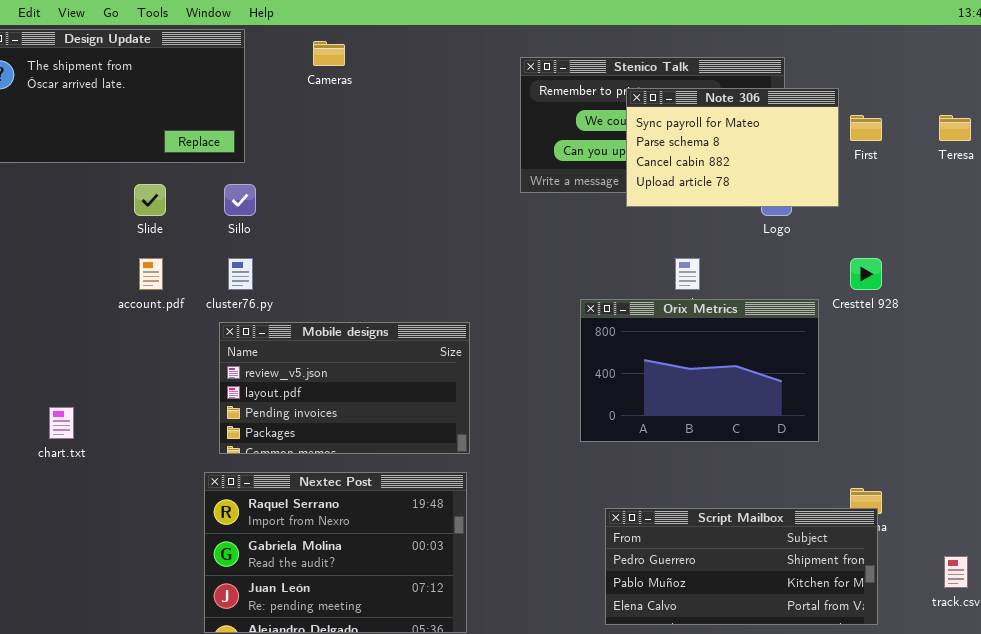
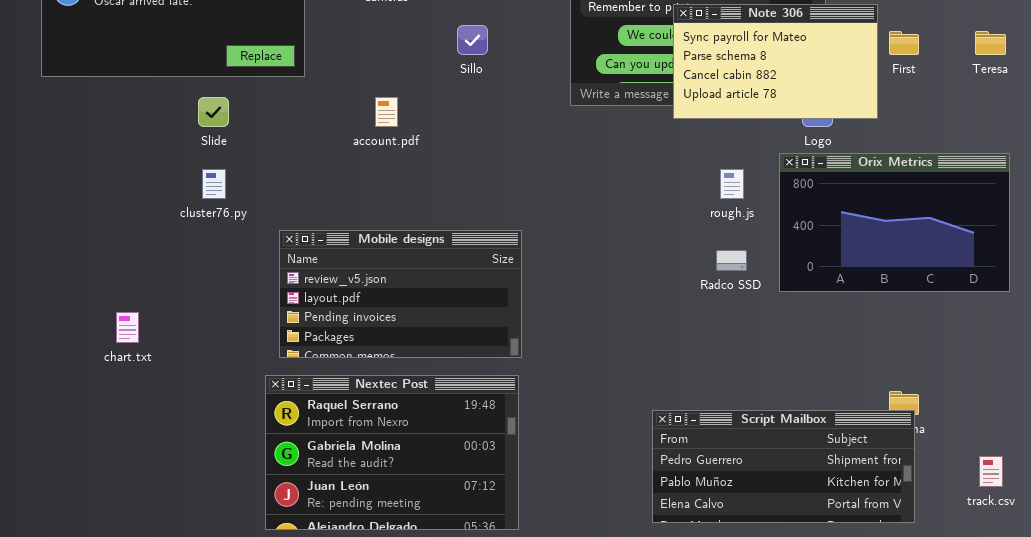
Sillo: [224,184,256,216] -> [457,25,488,55], moved
account.pdf: [139,258,163,290] -> [375,97,398,127], moved
cluster76.py: [228,258,253,290] -> [202,169,226,199], moved
Orix Metrics: [580,299,819,442] -> [779,153,1010,292], moved

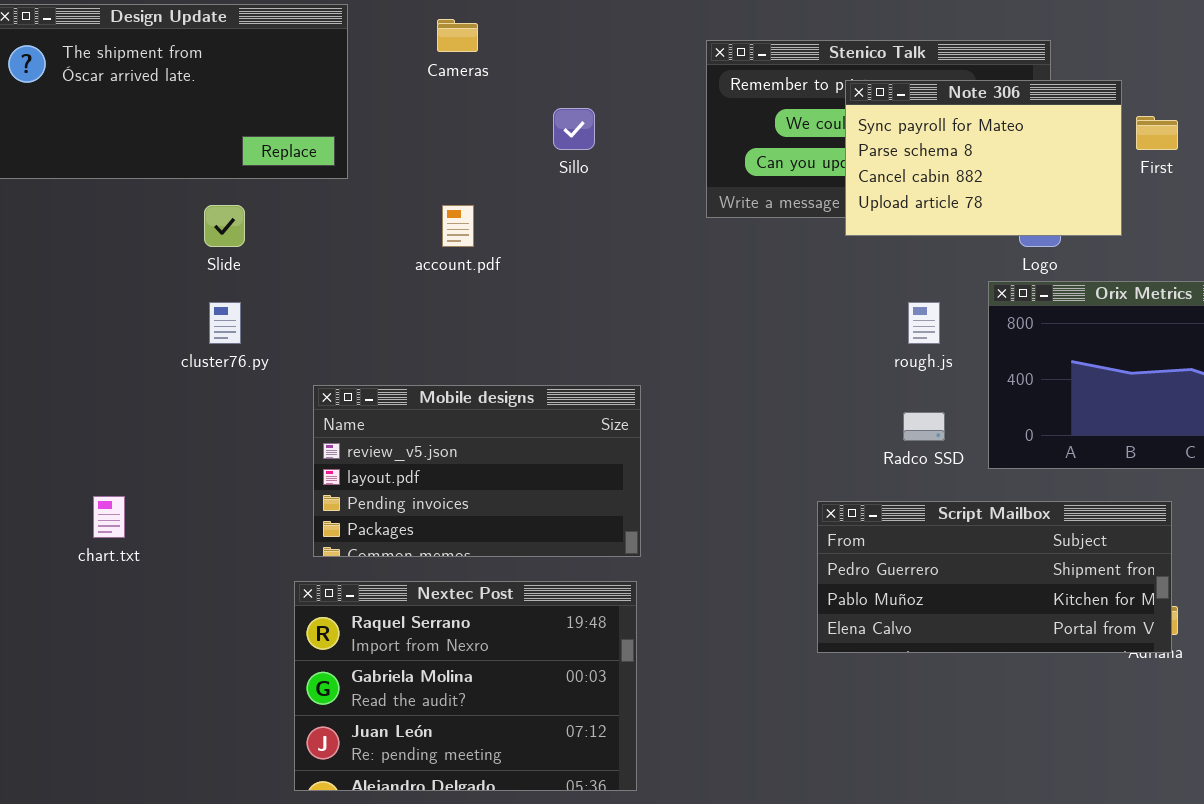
Script Mailbox: [652,410,915,523] -> [817,501,1172,653], moved

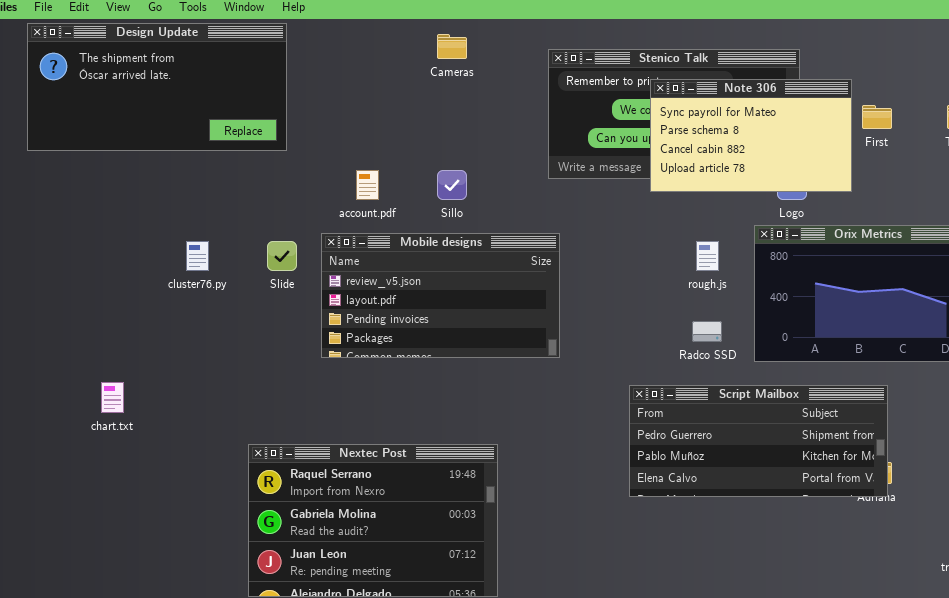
Cameras: [437,19,478,52] -> [437,34,467,59], moved
Sillo: [553,108,595,150] -> [437,170,467,200], moved
Slide: [204,205,245,247] -> [267,241,297,271], moved
Mobile designs: [313,385,641,557] -> [321,233,560,358], moved

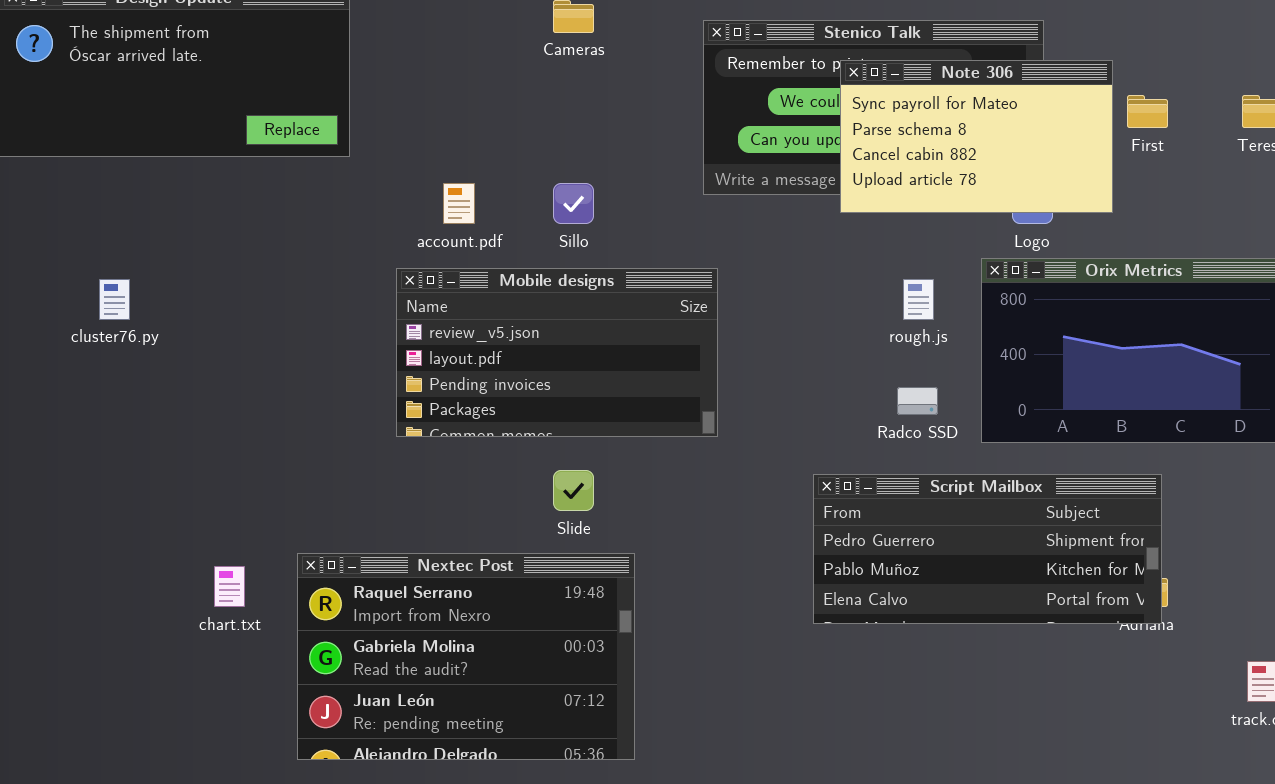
cluster76.py: [186,241,209,271] -> [99,279,130,320], moved
Slide: [267,241,297,271] -> [553,470,594,511], moved
chart.txt: [101,382,124,413] -> [214,566,245,607], moved

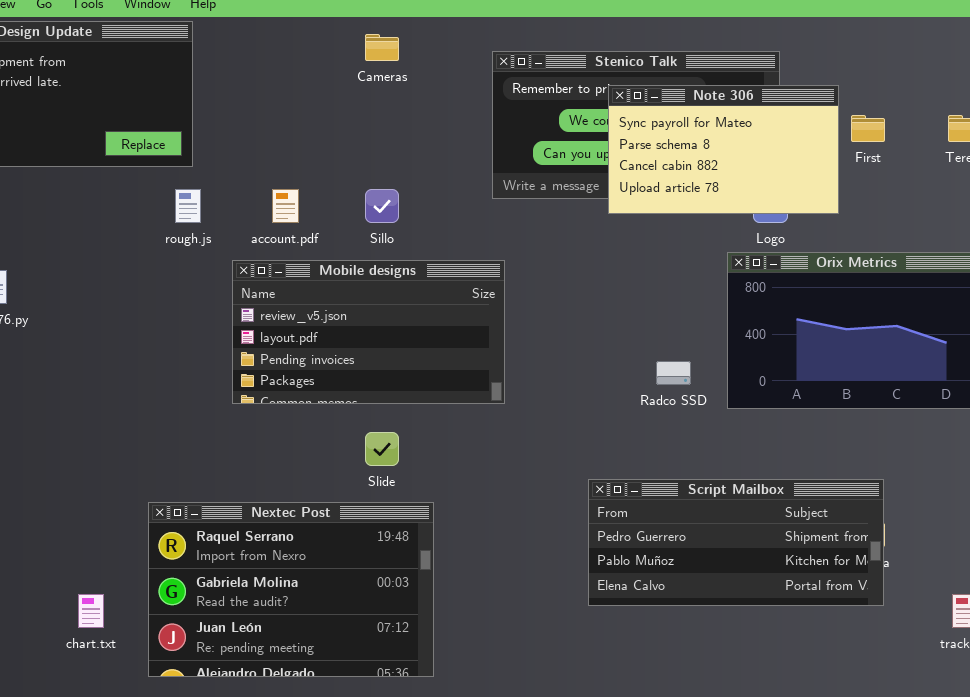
rough.js: [903,279,934,320] -> [175,189,201,223], moved
Script Mailbox: [813,474,1162,624] -> [588,479,884,606], moved
chart.txt: [214,566,245,607] -> [78,594,104,628], moved

